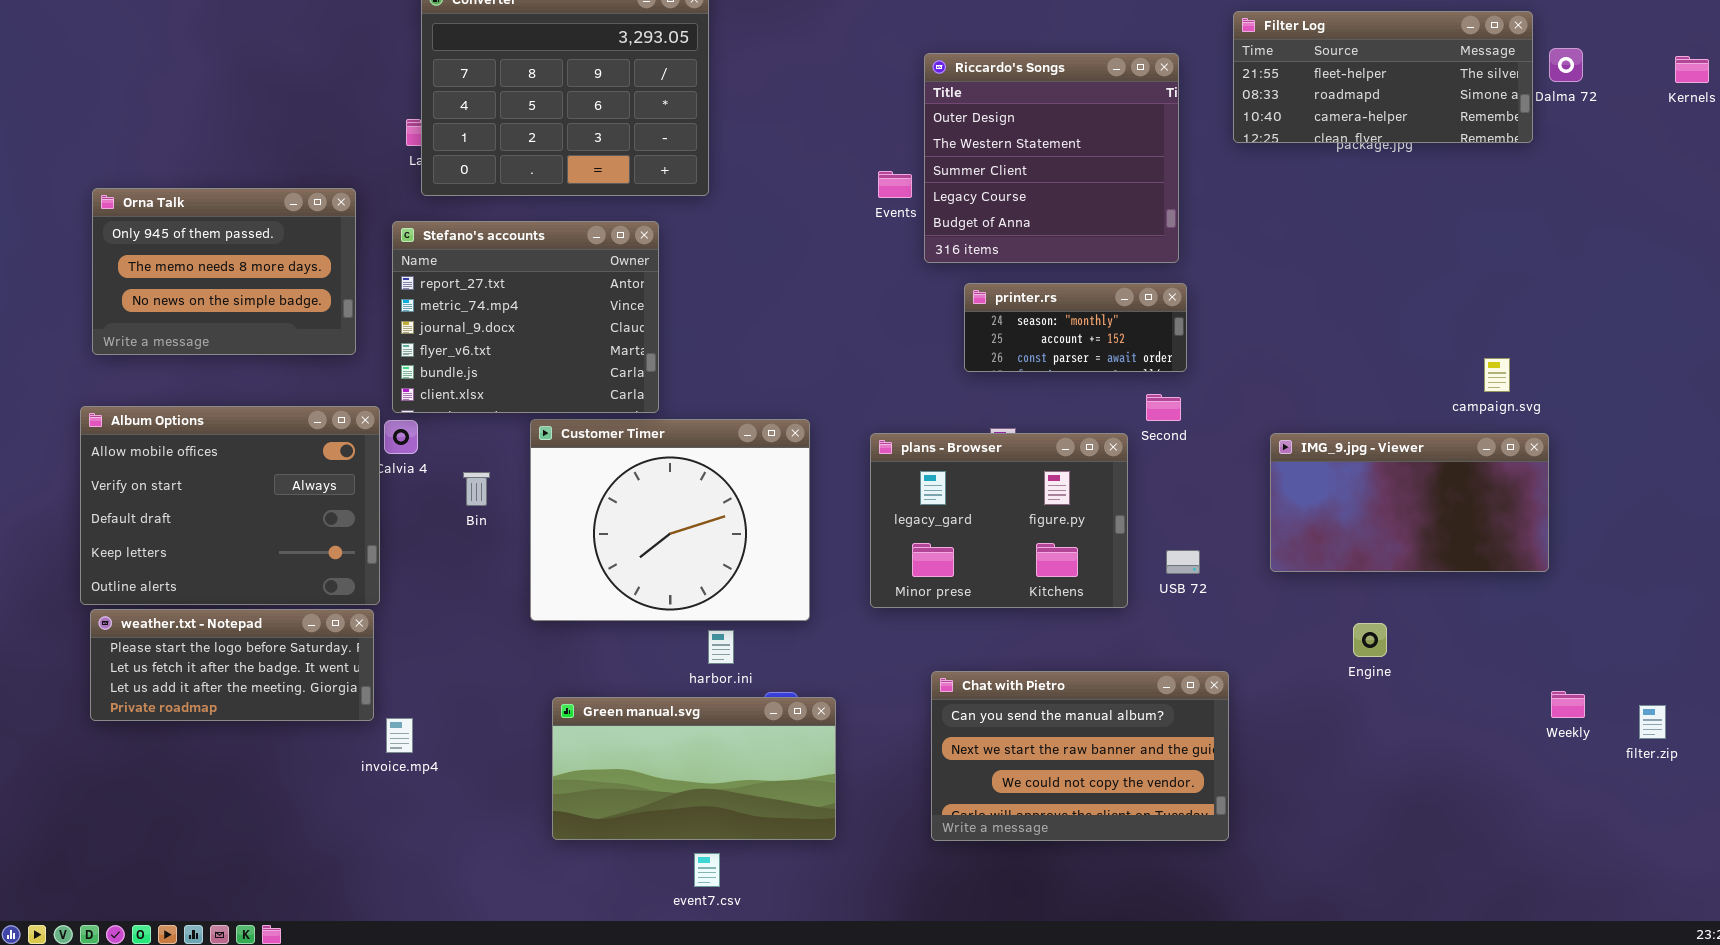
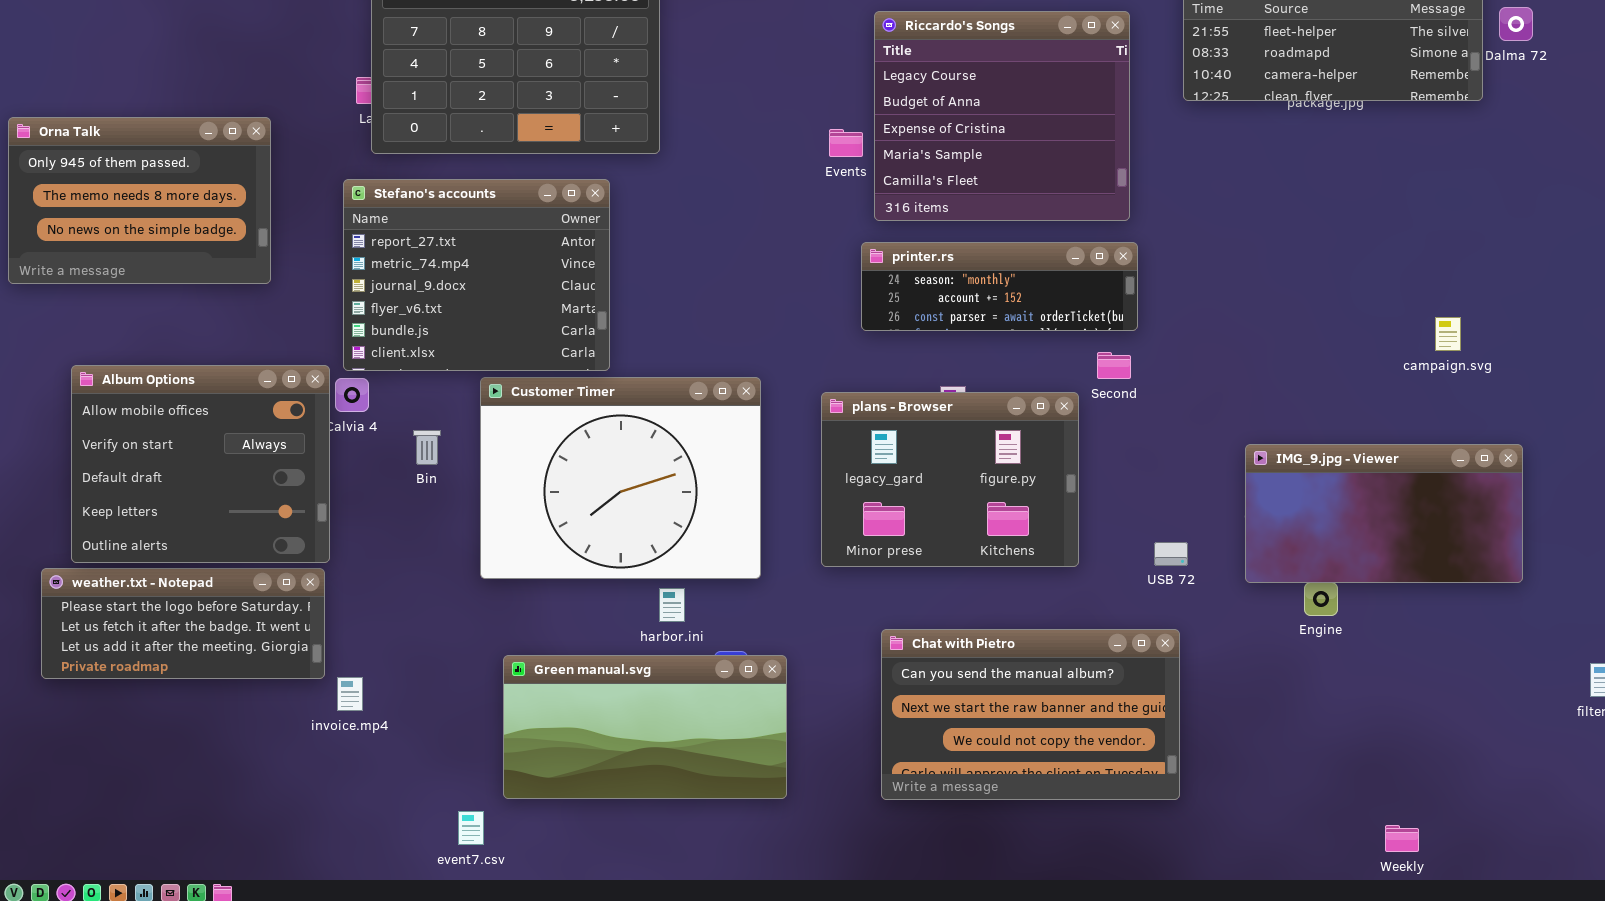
Riccardo's Songs: [924,53,1179,263] -> [874,11,1130,221], scrolled down 3 rows
Orna Talk: [92,188,356,355] -> [8,117,271,284], moved
printer.rs: [964,283,1187,372] -> [861,242,1138,331], resized
Album Options: [80,406,380,605] -> [71,365,330,563], resized
IMG_9.jpg - Viewer: [1270,433,1549,572] -> [1245,444,1523,583], moved
USB 72: [1166,550,1200,574] -> [1154,542,1188,566], moved
Weekly: [1551,691,1585,718] -> [1385,825,1419,852], moved
event7.csv: [694,853,720,887] -> [458,811,484,845], moved

